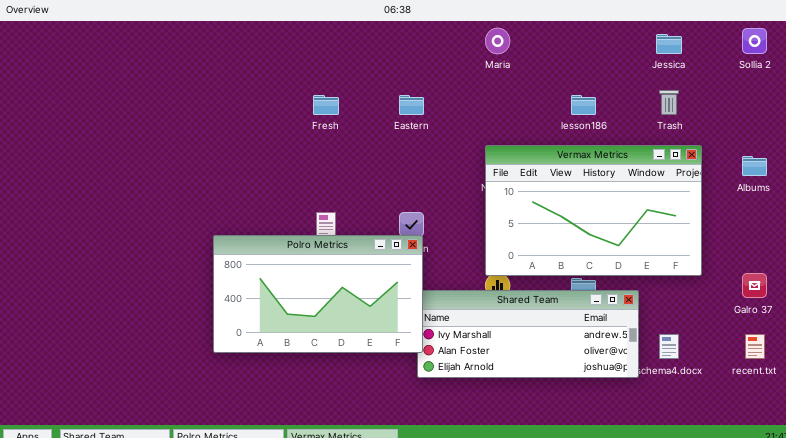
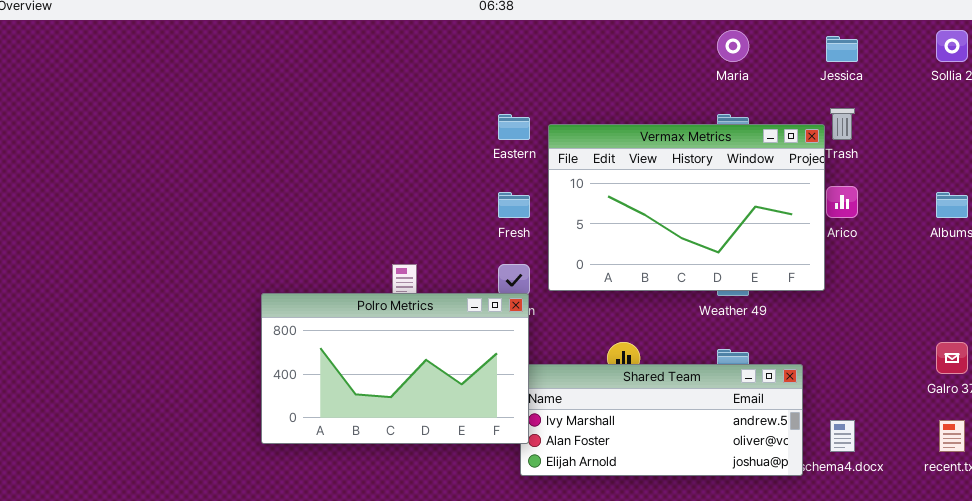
Maria: [485,28,510,54] -> [717,30,749,62], moved
Fresh: [313,95,339,115] -> [498,192,530,218], moved
Vermax Metrics: [485,145,702,276] -> [548,124,825,291], moved

